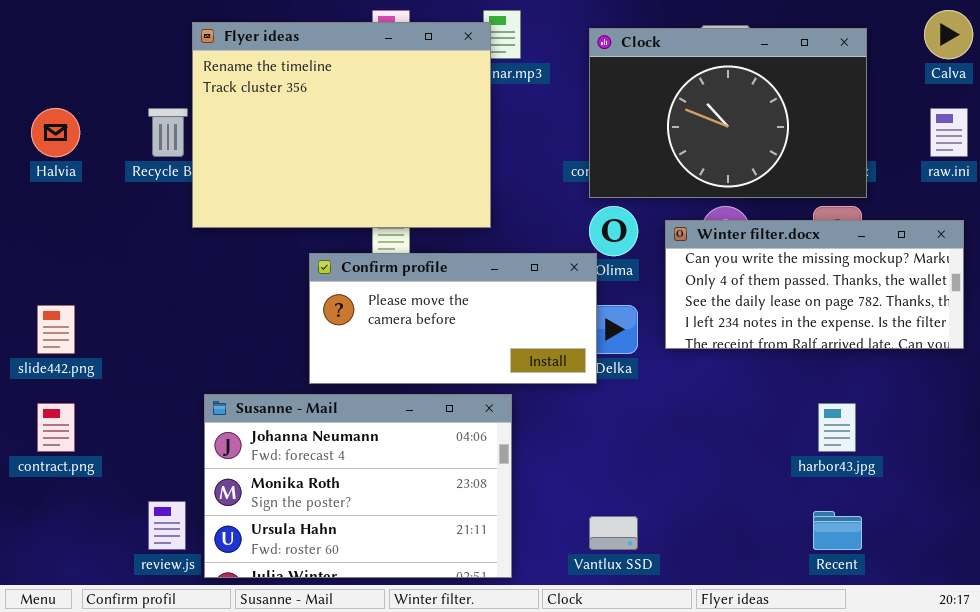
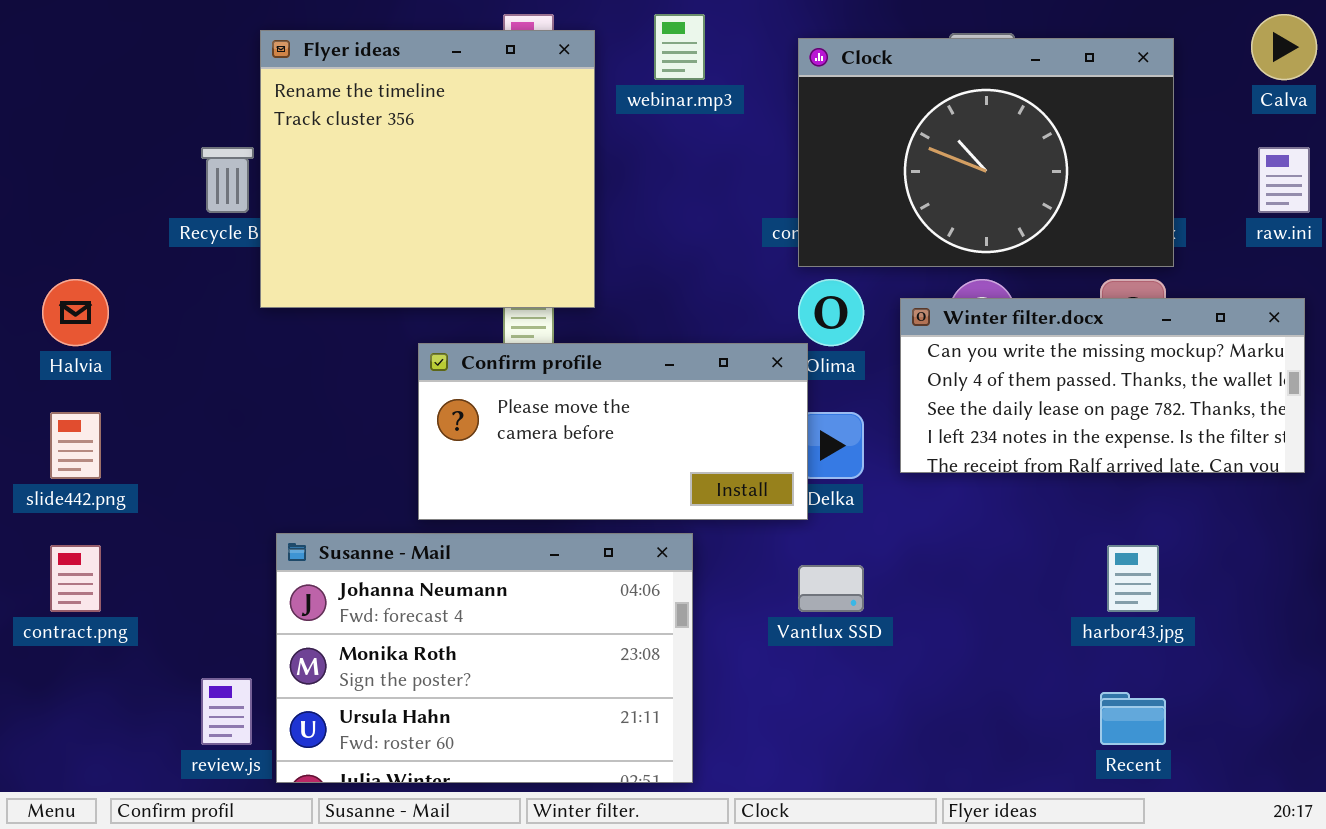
Flyer ideas: [192,22,491,228] -> [260,30,595,308], resized
Halvia: [31,108,80,157] -> [42,279,109,346], moved
Vantlux SSD: [589,516,638,550] -> [798,565,864,612], moved

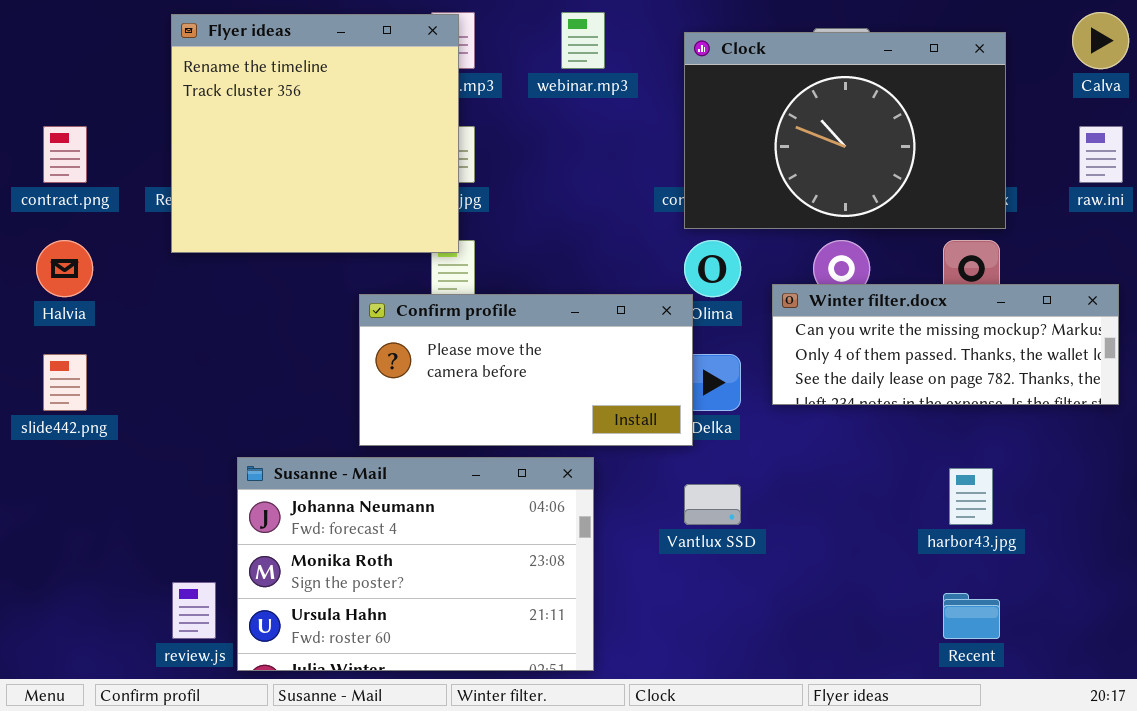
Flyer ideas: [260,30,595,308] -> [171,14,459,253], moved
Winter filter.docx: [900,298,1305,473] -> [772,284,1119,405], resized
contract.png: [50,545,101,612] -> [43,126,87,183], moved

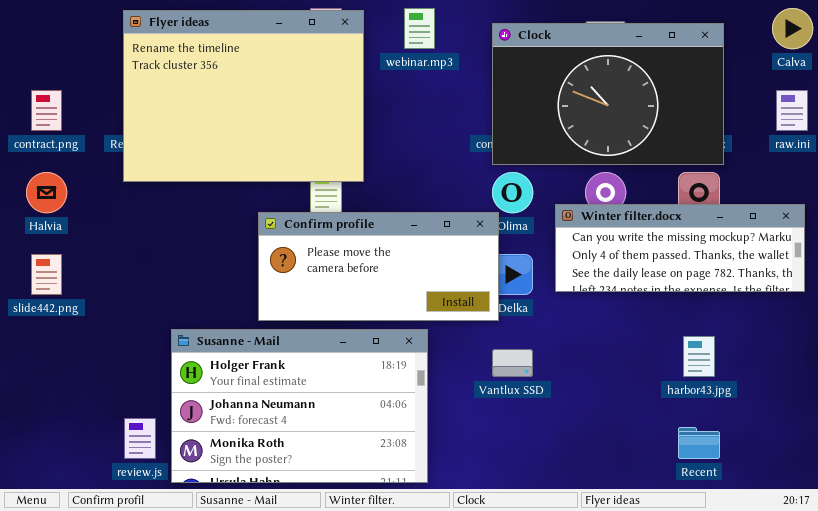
Flyer ideas: [171,14,459,253] -> [123,10,364,182], resized
Susanne - Mail: [237,457,594,671] -> [171,329,428,483], scrolled up 1 row

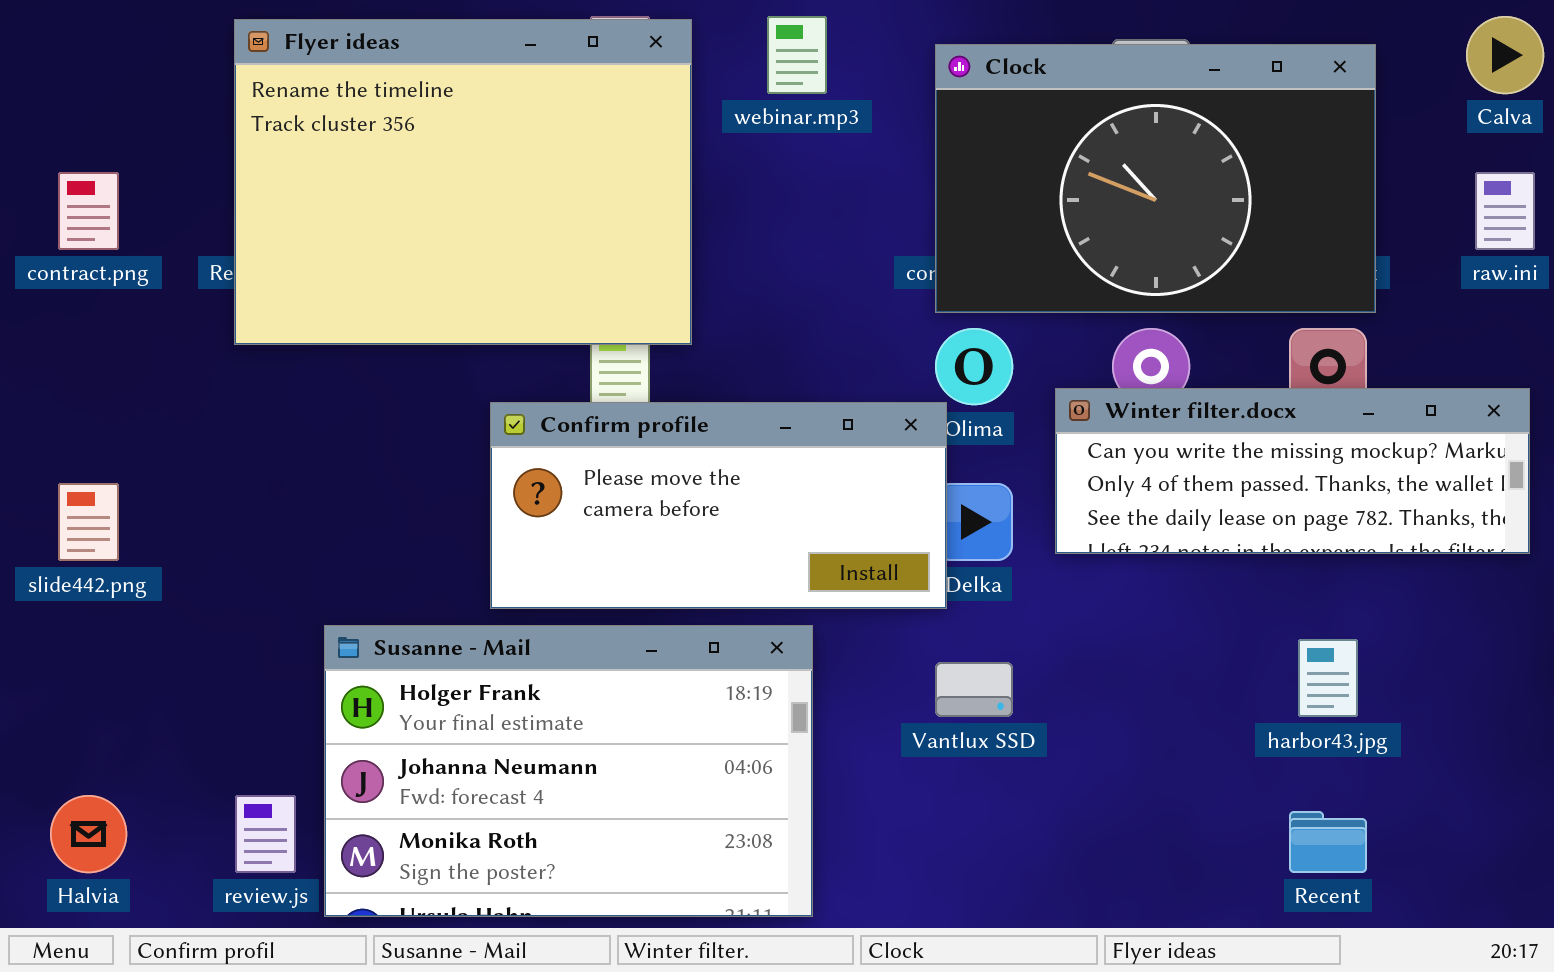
Halvia: [26,172,67,213] -> [50,795,127,873], moved

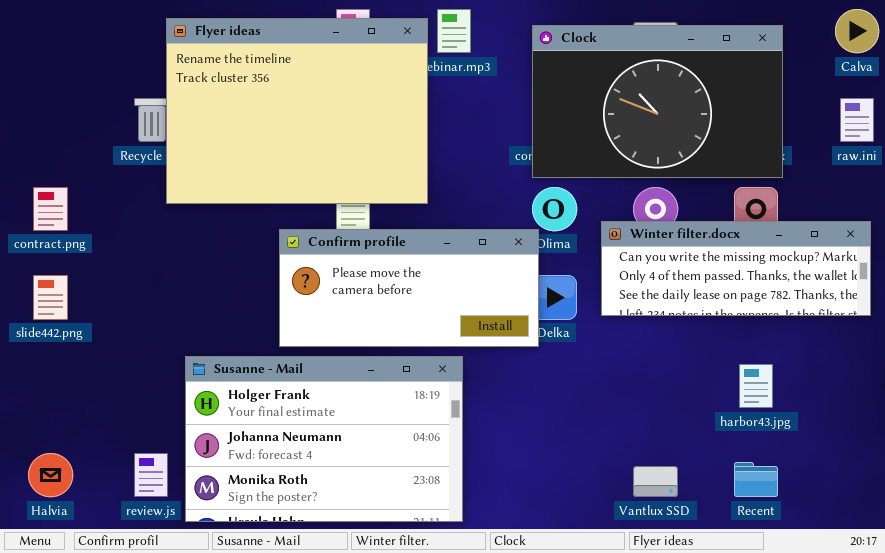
Flyer ideas: [234,19,692,345] -> [166,18,428,204], moved
contract.png: [58,172,119,250] -> [33,187,68,231], moved
Vantlux SSD: [935,662,1013,717] -> [633,466,678,497], moved

